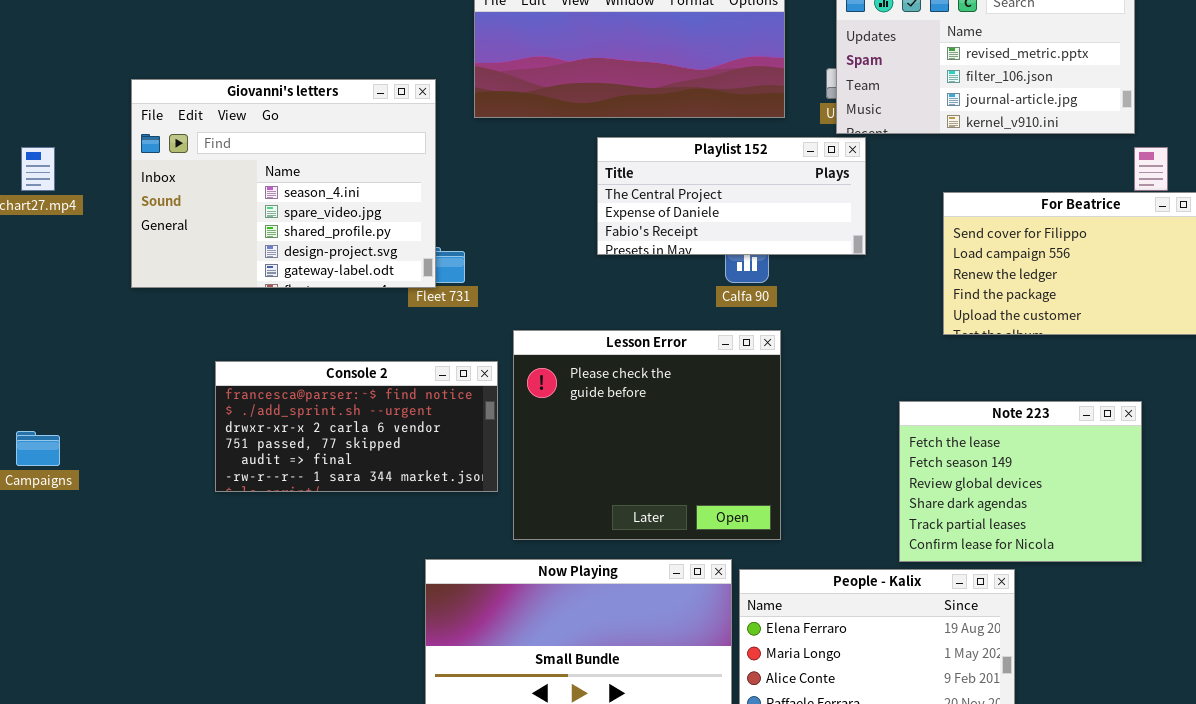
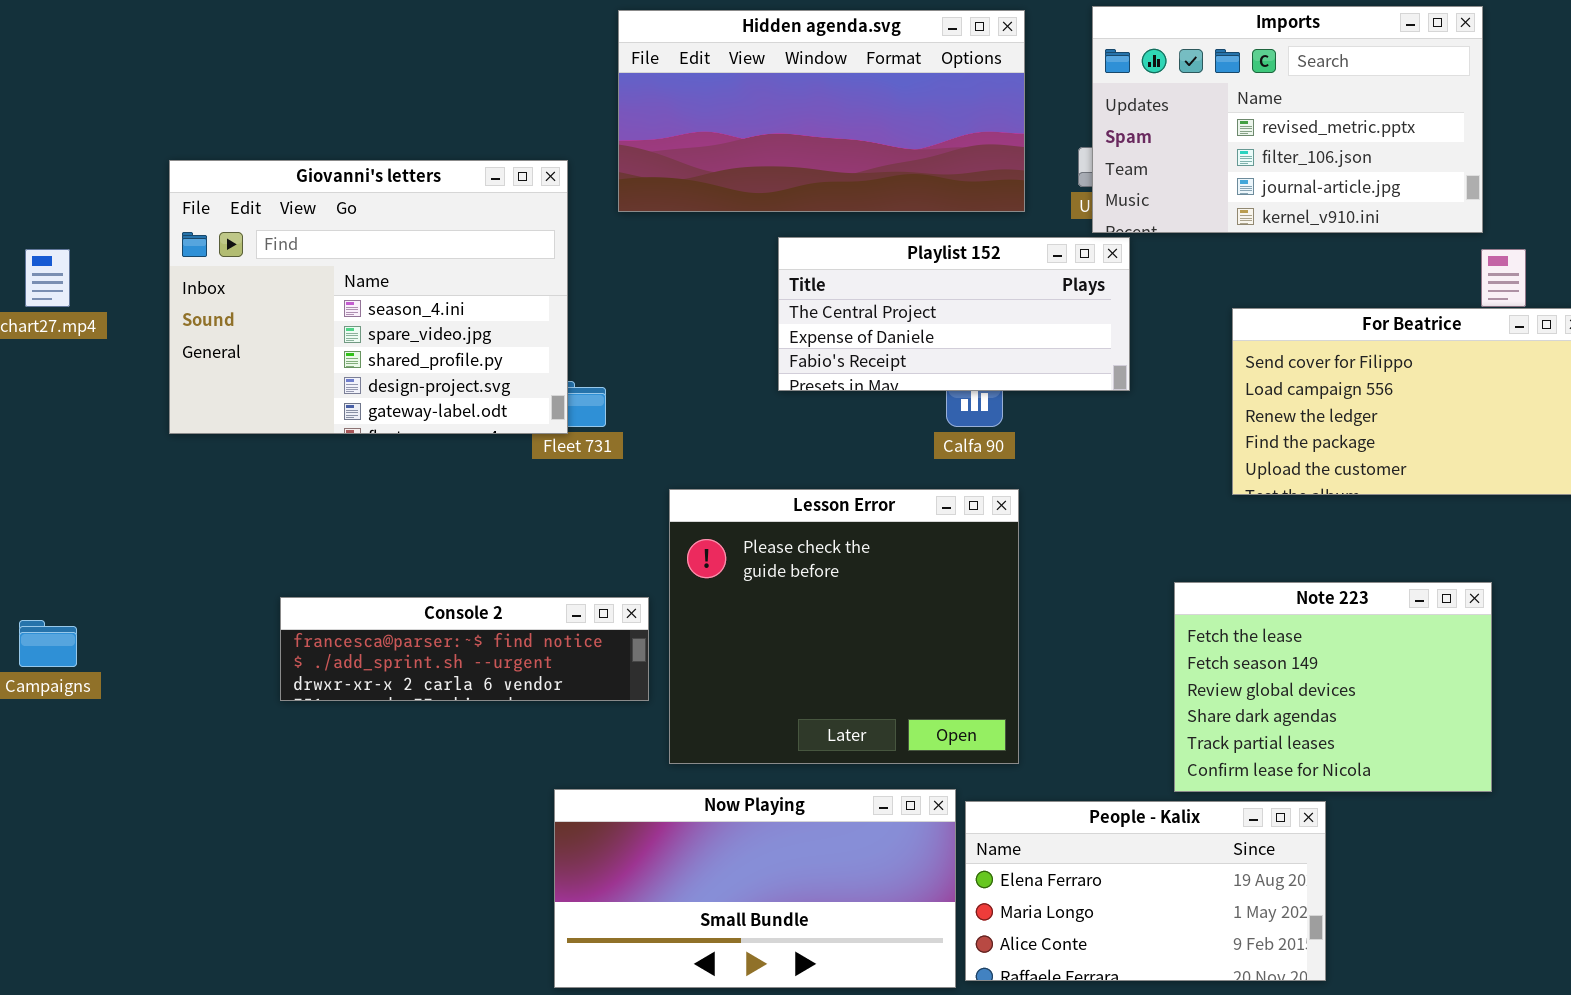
Console 2: [215,361,498,492] -> [280,597,649,701], resized

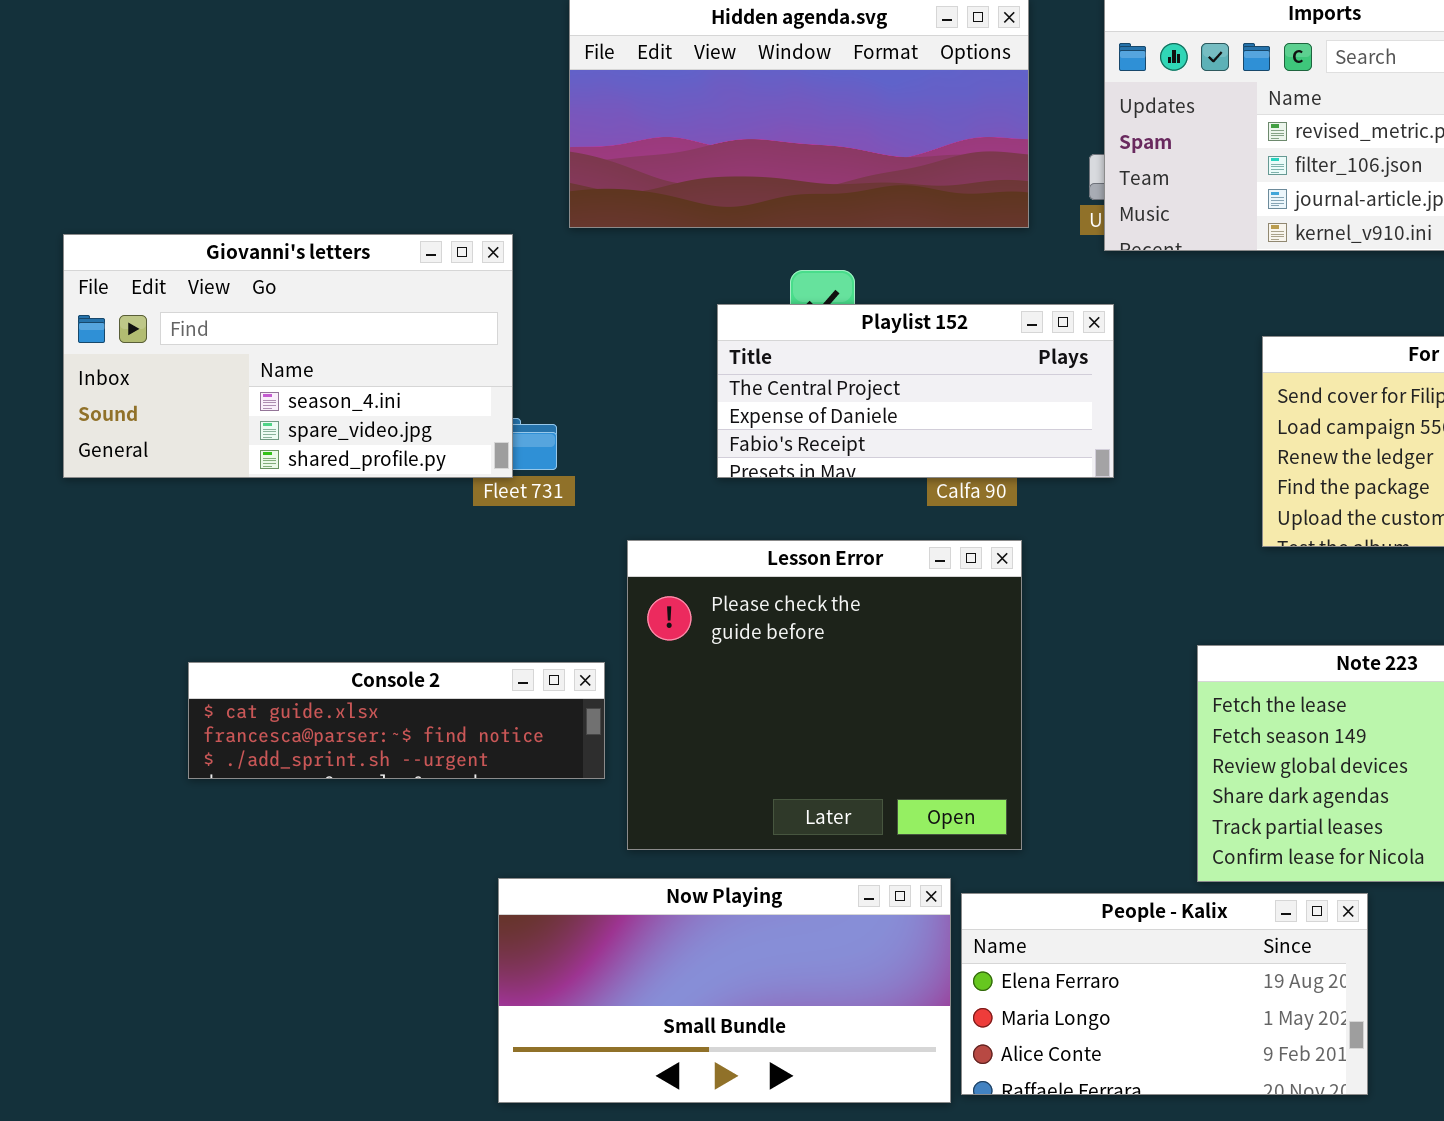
Giovanni's letters: [169,160,568,434] -> [63,234,513,478], resized
Playlist 152: [778,237,1130,391] -> [717,304,1114,478], moved
Console 2: [280,597,649,701] -> [188,662,605,779], scrolled up 1 row

